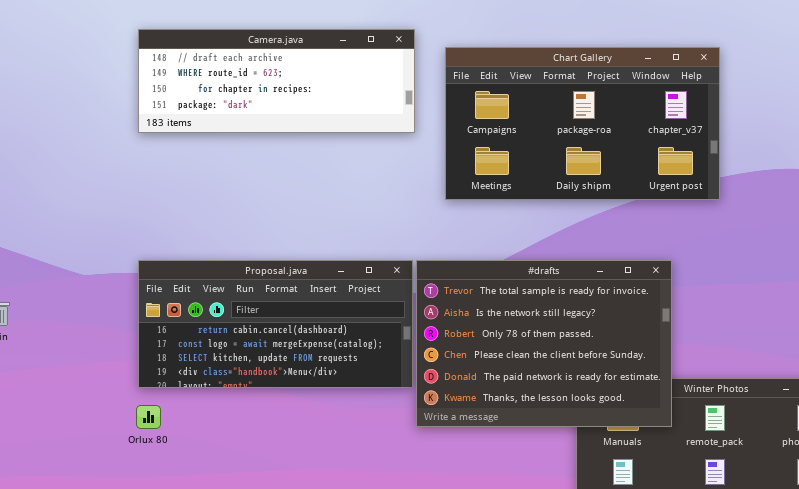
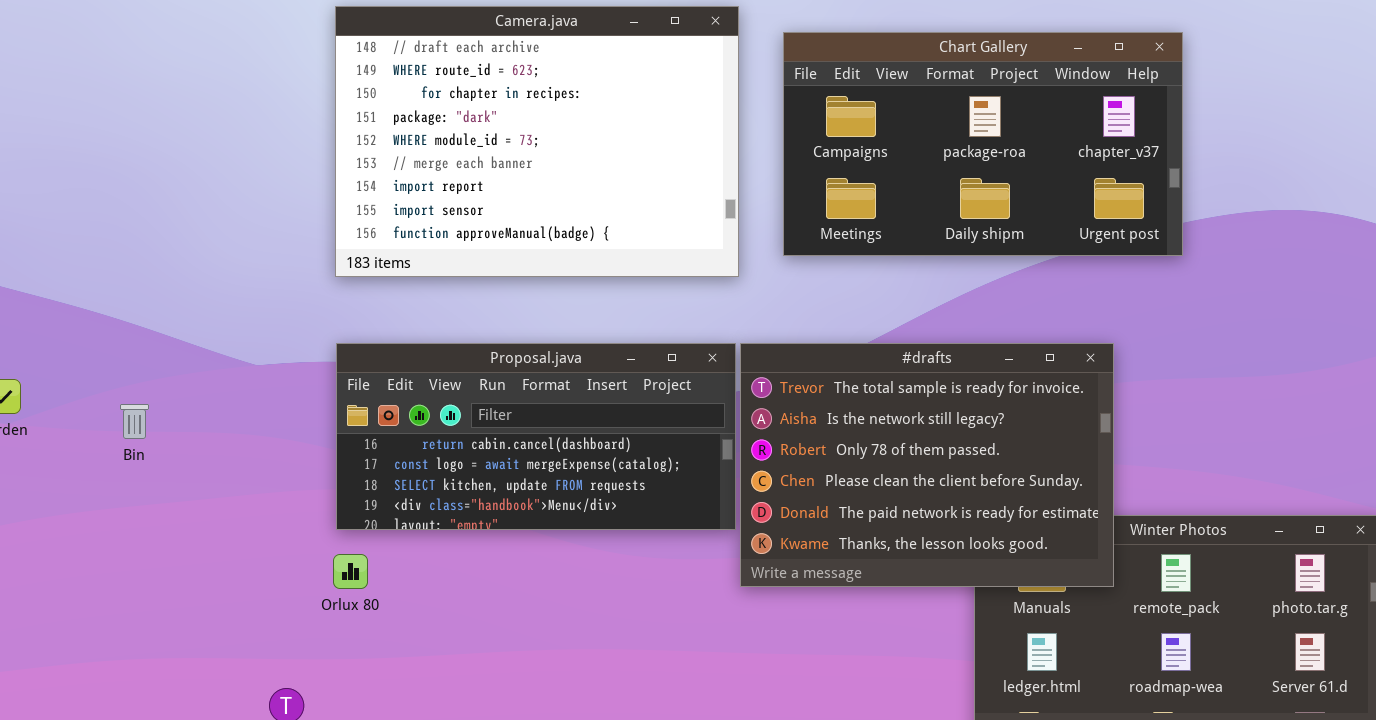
Camera.java: [138,29,415,133] -> [335,6,739,277], resized

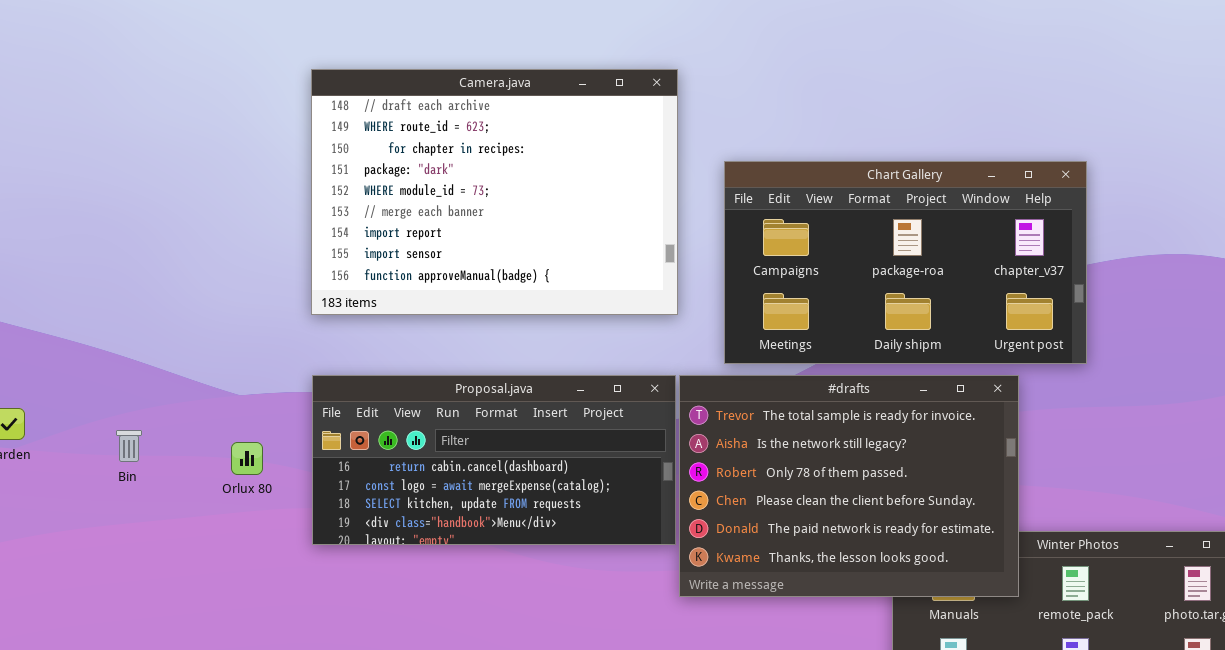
Chart Gallery: [783,32,1183,256] -> [724,161,1087,364], moved
Orlux 80: [333,554,368,589] -> [231,442,263,475], moved

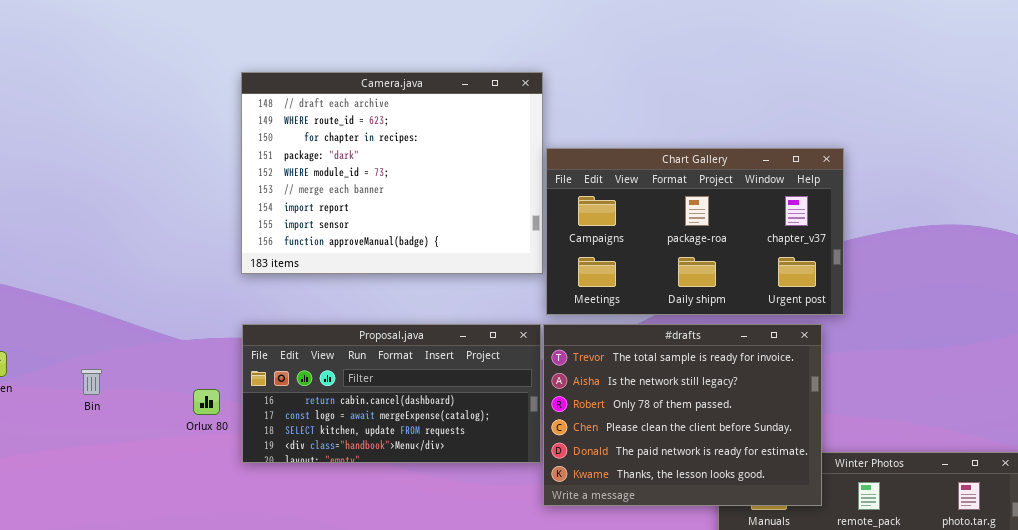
Chart Gallery: [724,161,1087,364] -> [546,148,844,315], moved
Orlux 80: [231,442,263,475] -> [193,389,220,415], moved

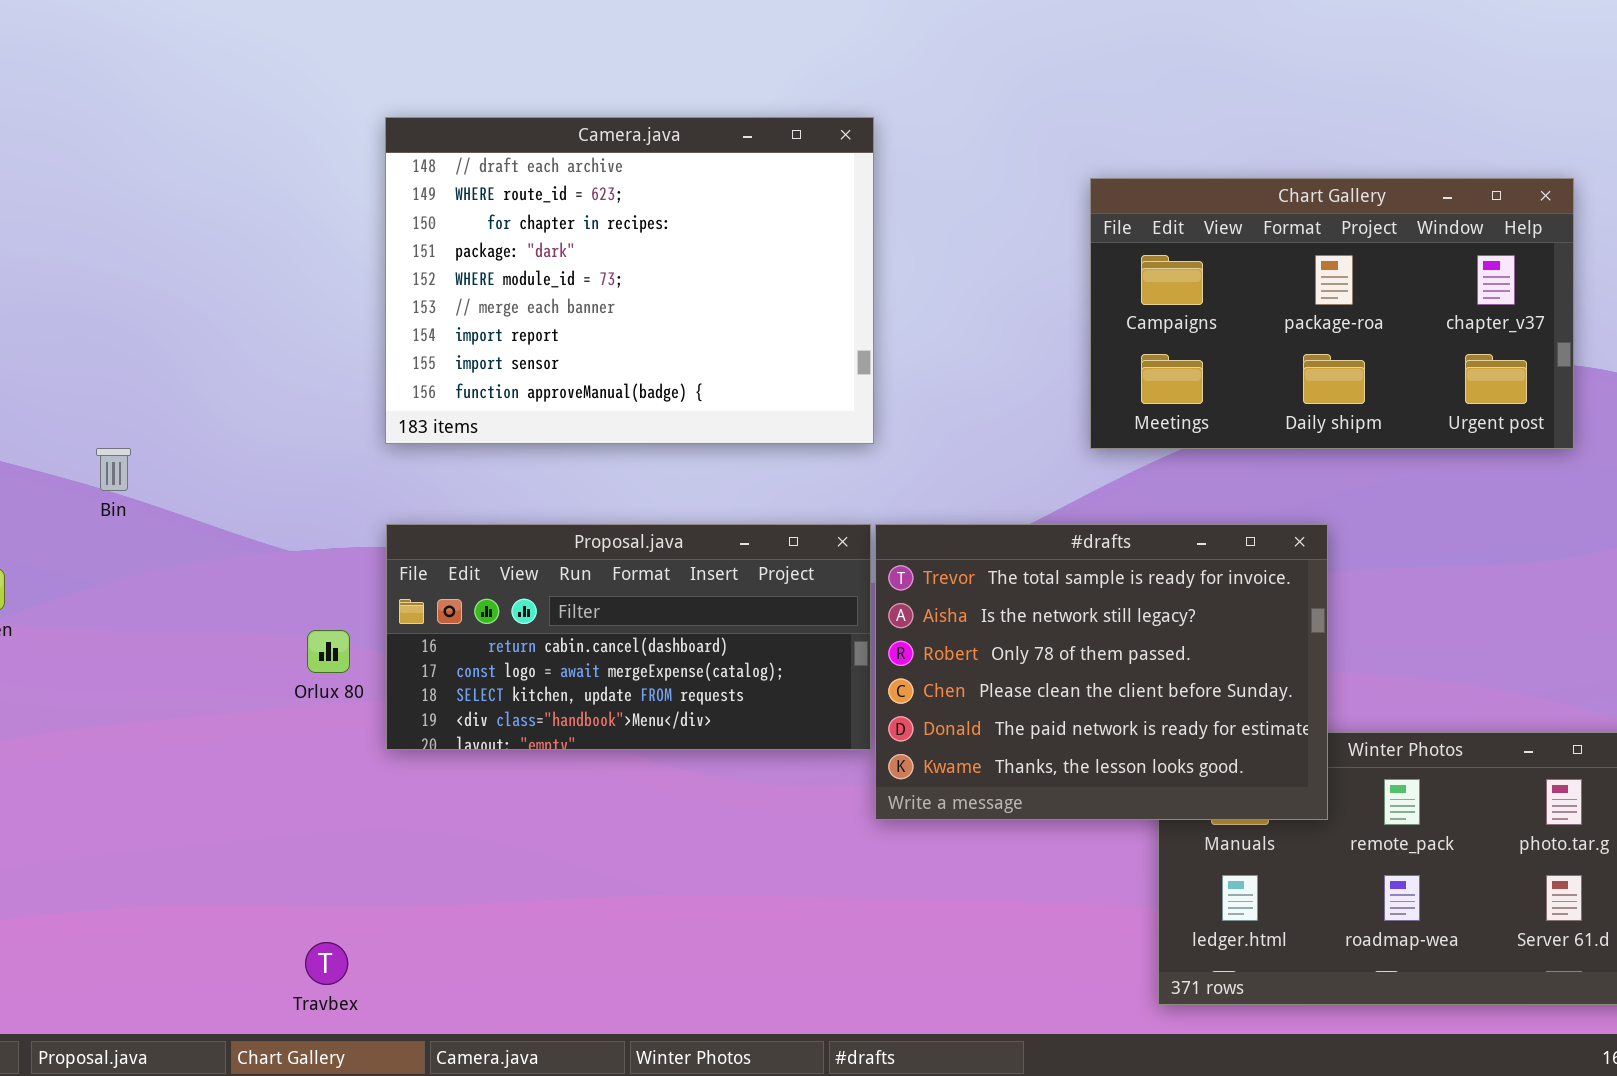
Chart Gallery: [546,148,844,315] -> [1090,178,1574,449], moved
Bin: [81,369,102,395] -> [96,448,131,491], moved

